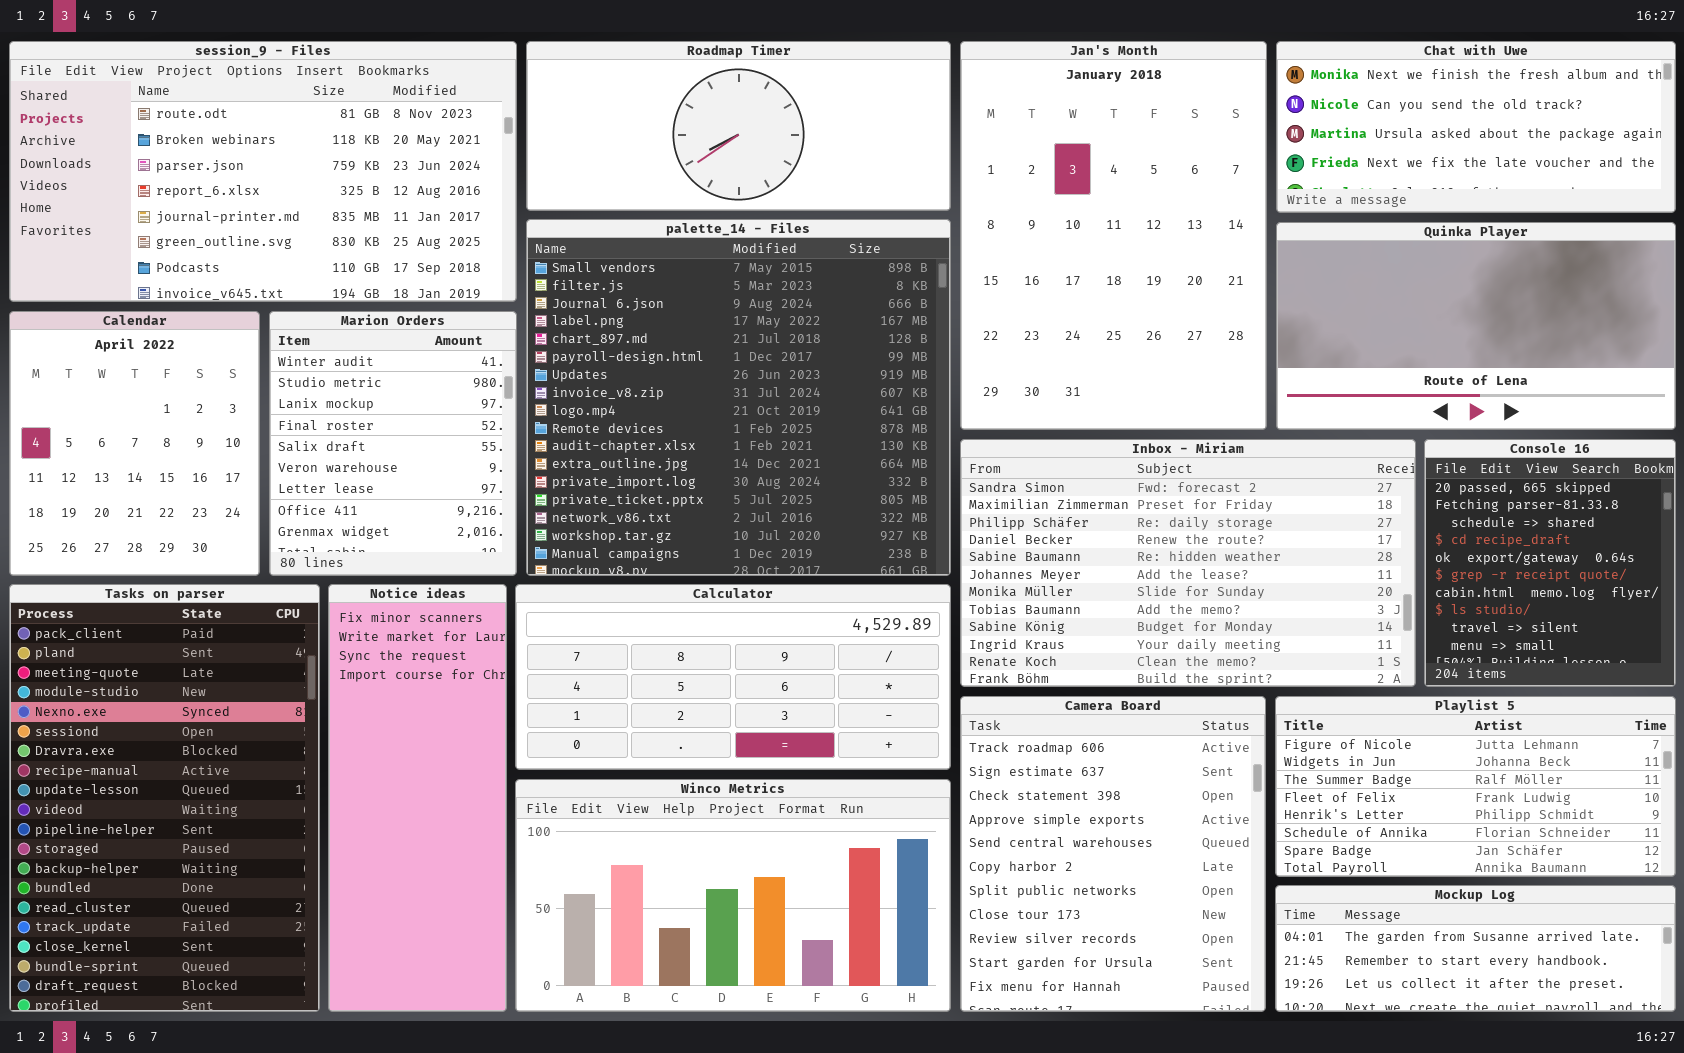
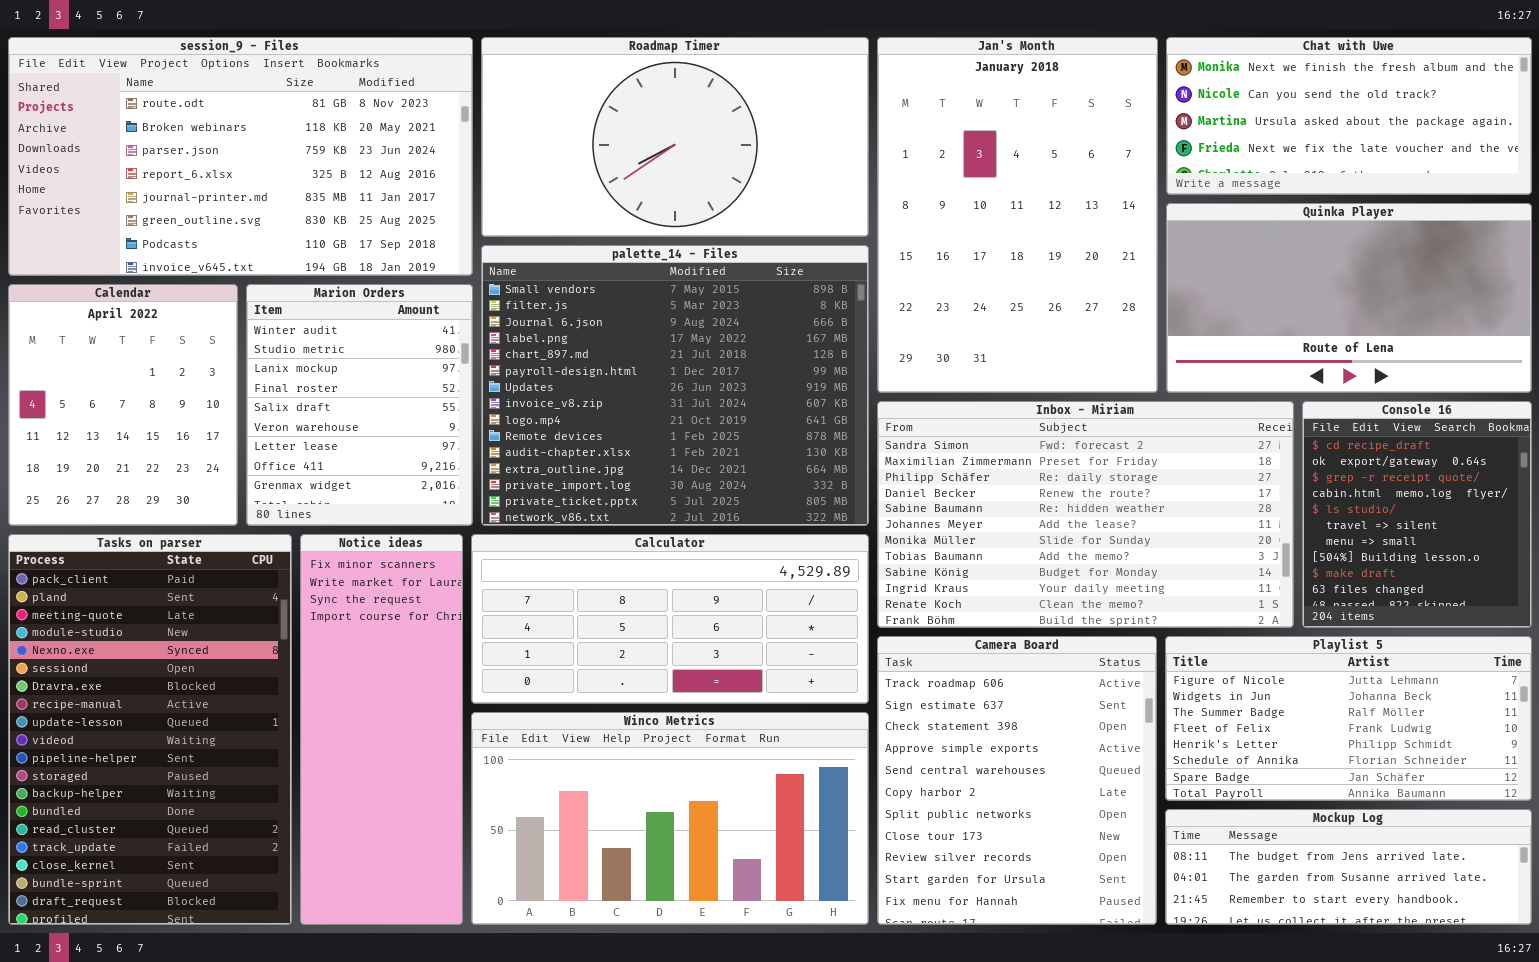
Roadmap Timer: [526,41,951,211] -> [481,37,869,237], resized
palette_14 - Files: [526,219,951,576] -> [481,245,869,526], resized
Console 16: [1424,439,1676,687] -> [1302,401,1532,628], scrolled down 3 rows
Mockup Log: [1275,885,1676,1012] -> [1165,809,1532,925], scrolled up 1 row

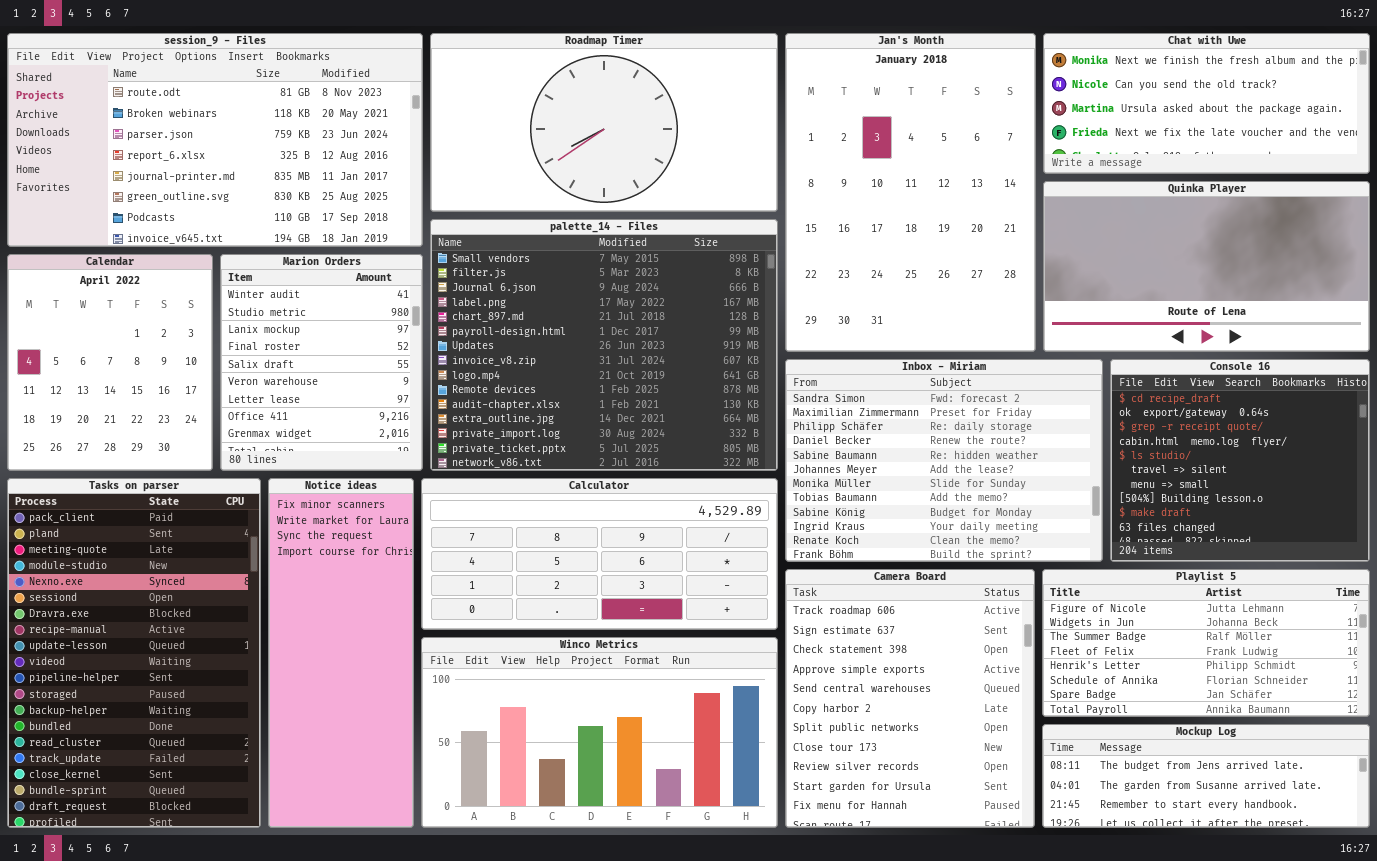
Inbox - Miriam: [877,401,1294,628] -> [785,359,1103,562], resized
Console 16: [1302,401,1532,628] -> [1110,359,1370,562], resized

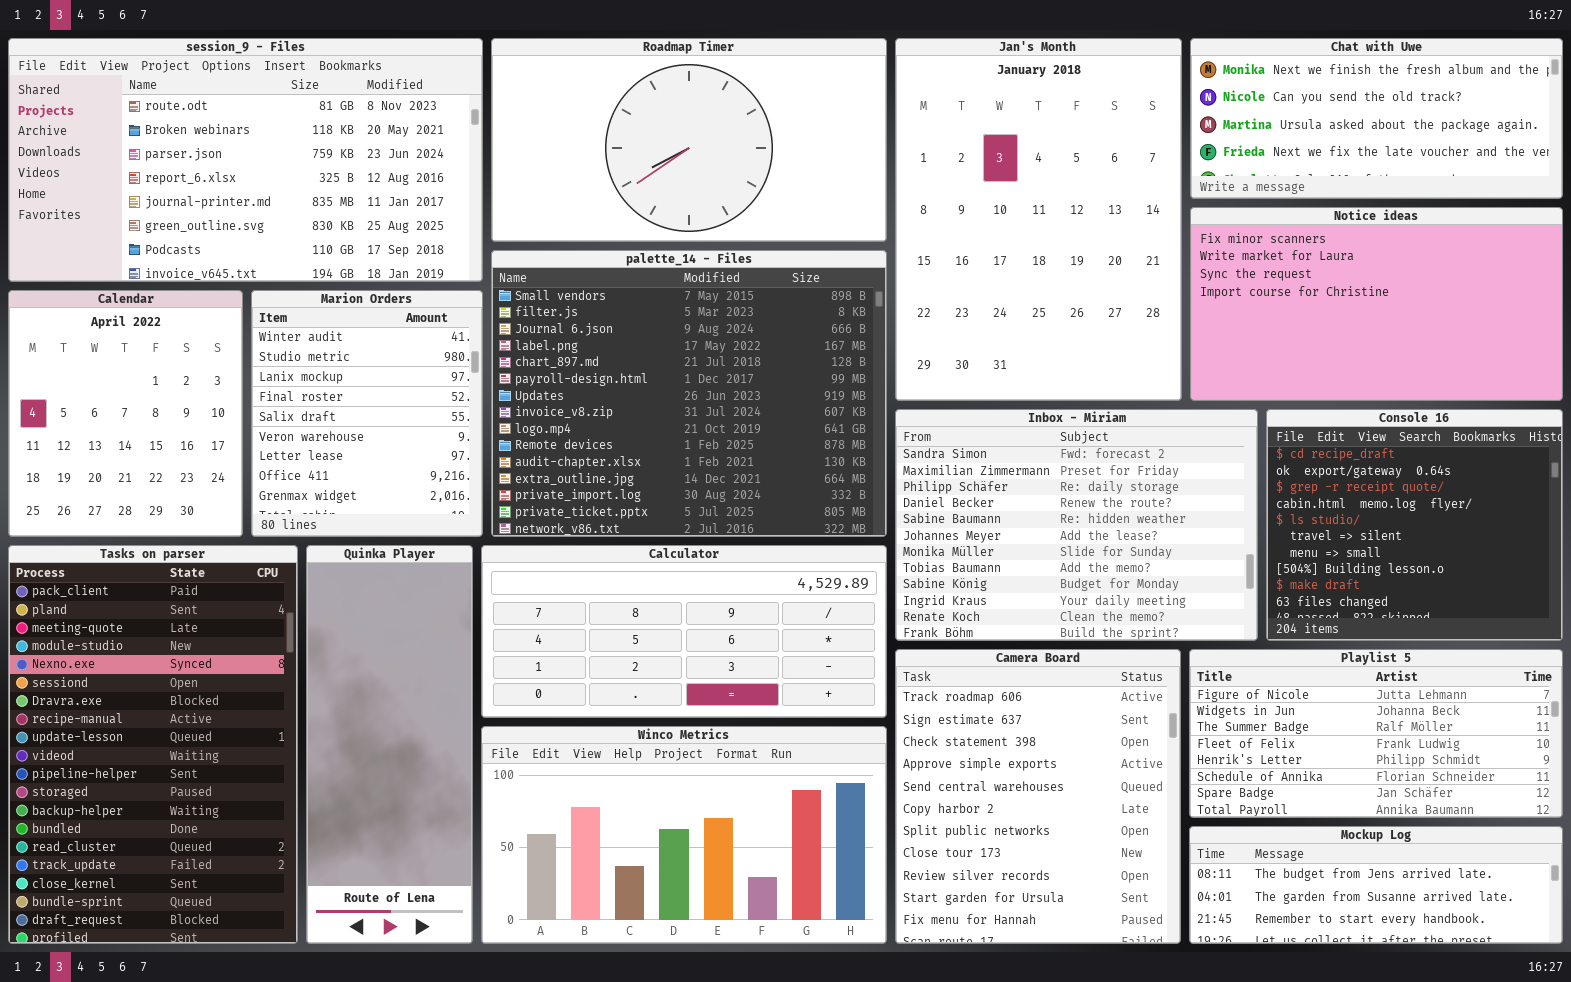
Quinka Player: [1043,181,1370,352] -> [306,545,473,944], moved, resized
Notice ideas: [268,478,414,828] -> [1190,207,1563,401], moved, resized

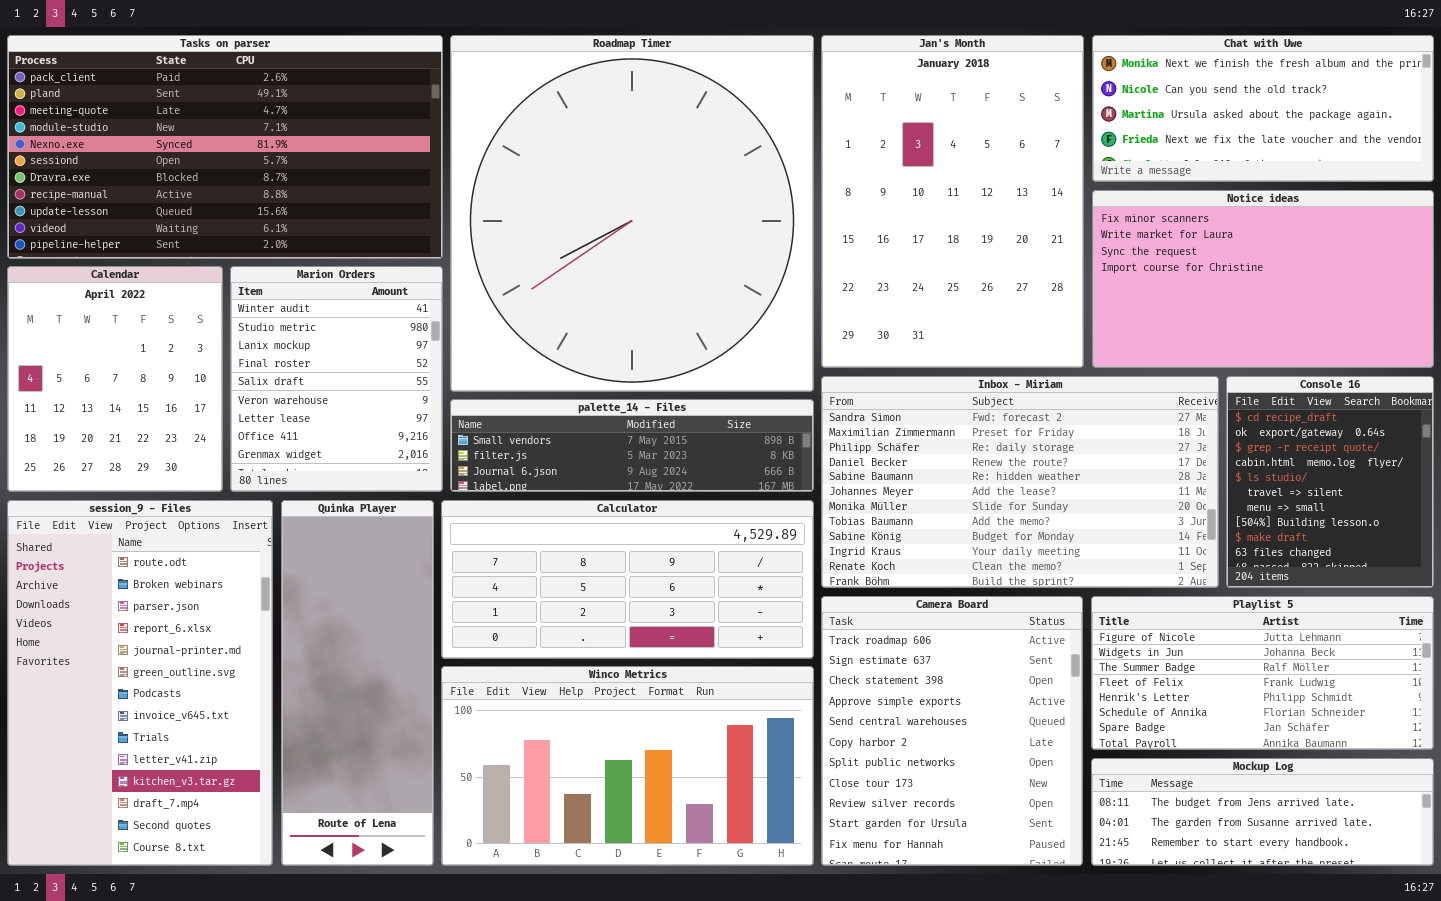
session_9 - Files: [8,38,483,282] -> [7,500,273,866], moved, resized
Roadmap Timer: [491,38,887,242] -> [450,35,814,392], resized
palette_14 - Files: [491,250,887,537] -> [450,399,814,492], resized
Inbox - Miriam: [895,409,1258,641] -> [821,376,1219,588], resized
Console 16: [1266,409,1563,641] -> [1226,376,1434,588], resized
Tasks on parser: [8,545,298,944] -> [7,35,443,259], moved, resized

